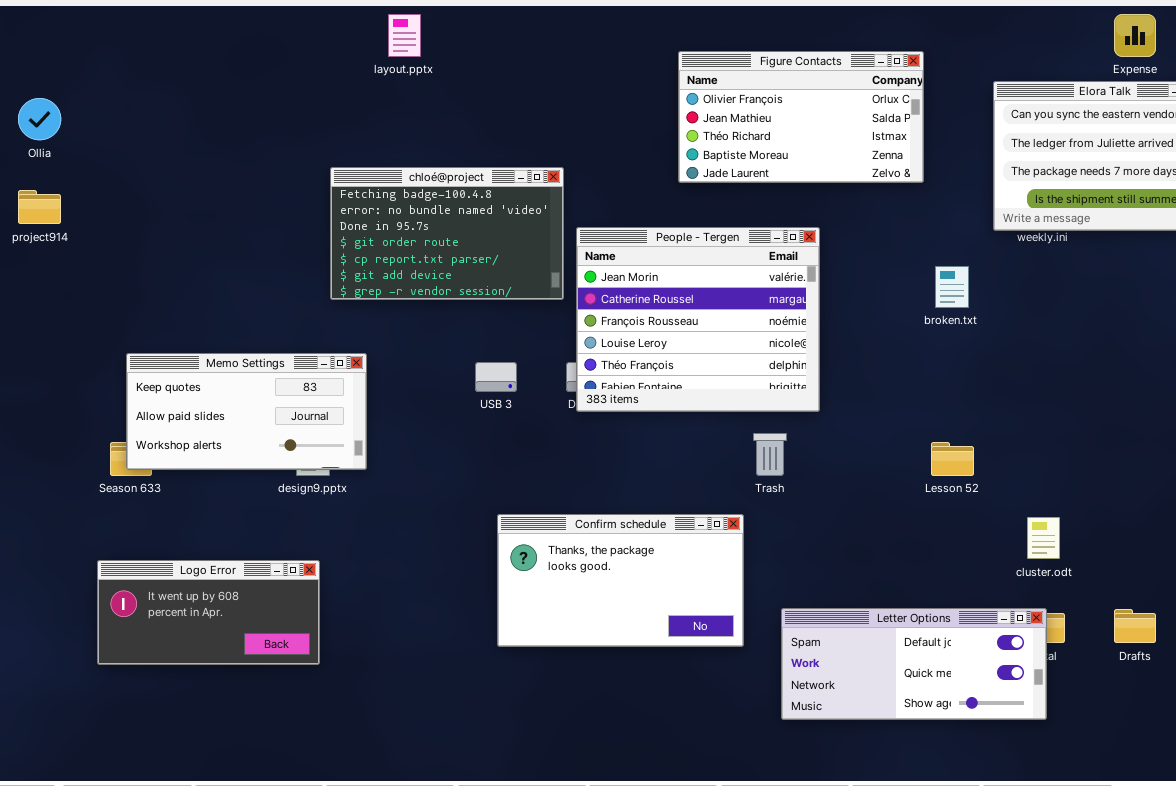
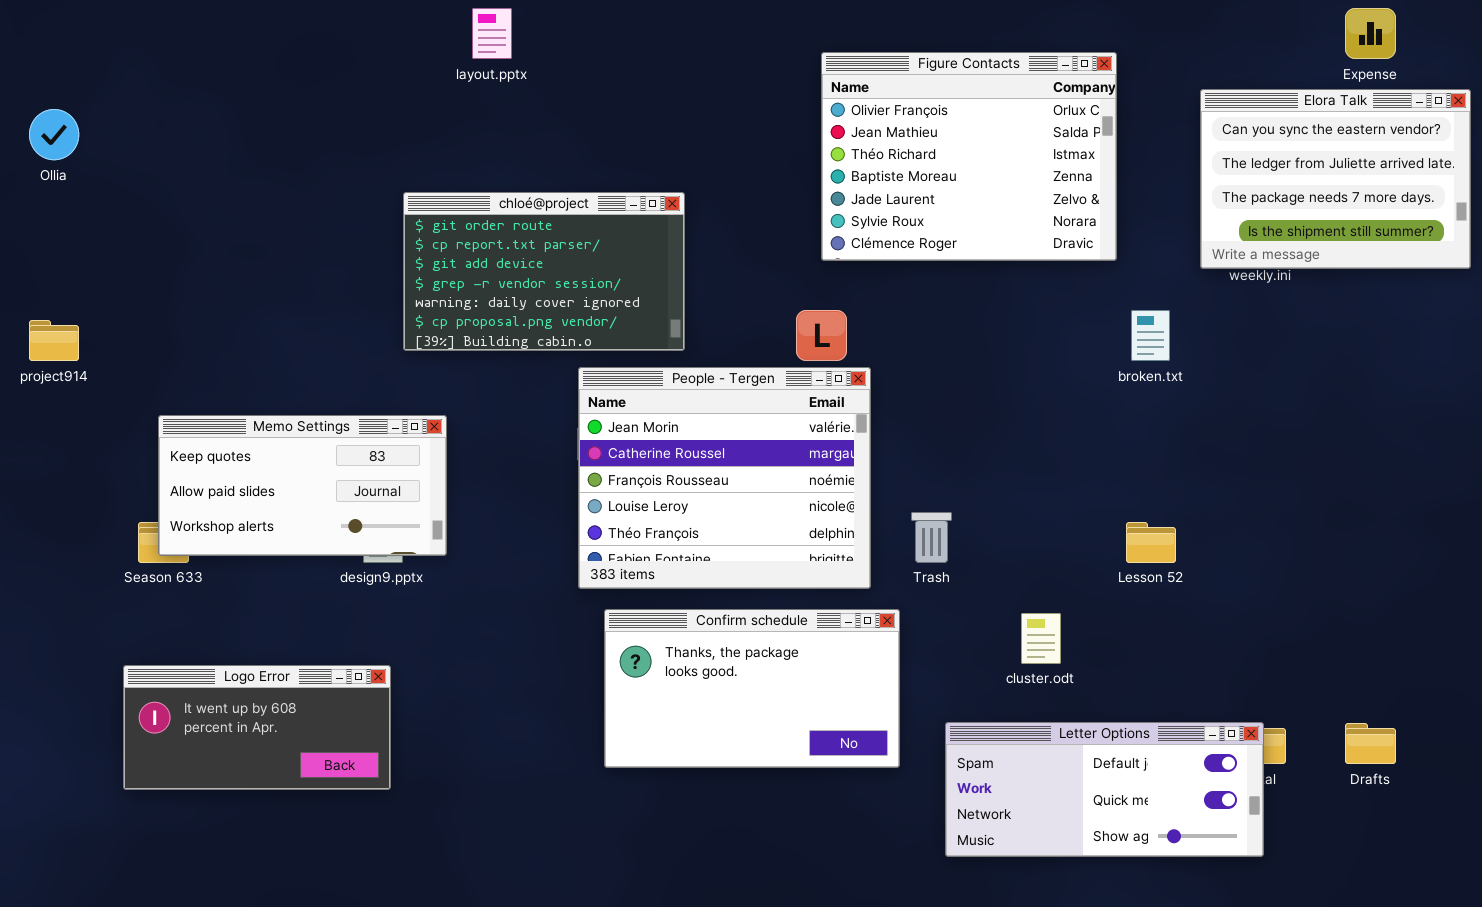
Figure Contacts: [678,51,924,183] -> [821,52,1117,261], resized
chloé@project: [330,167,564,300] -> [403,192,685,351], scrolled down 3 rows
project914: [18,190,61,224] -> [29,320,79,361], moved
People - Tergen: [576,227,820,412] -> [578,367,871,589], moved
cluster.odt: [1027,517,1060,559] -> [1021,613,1061,664], moved

